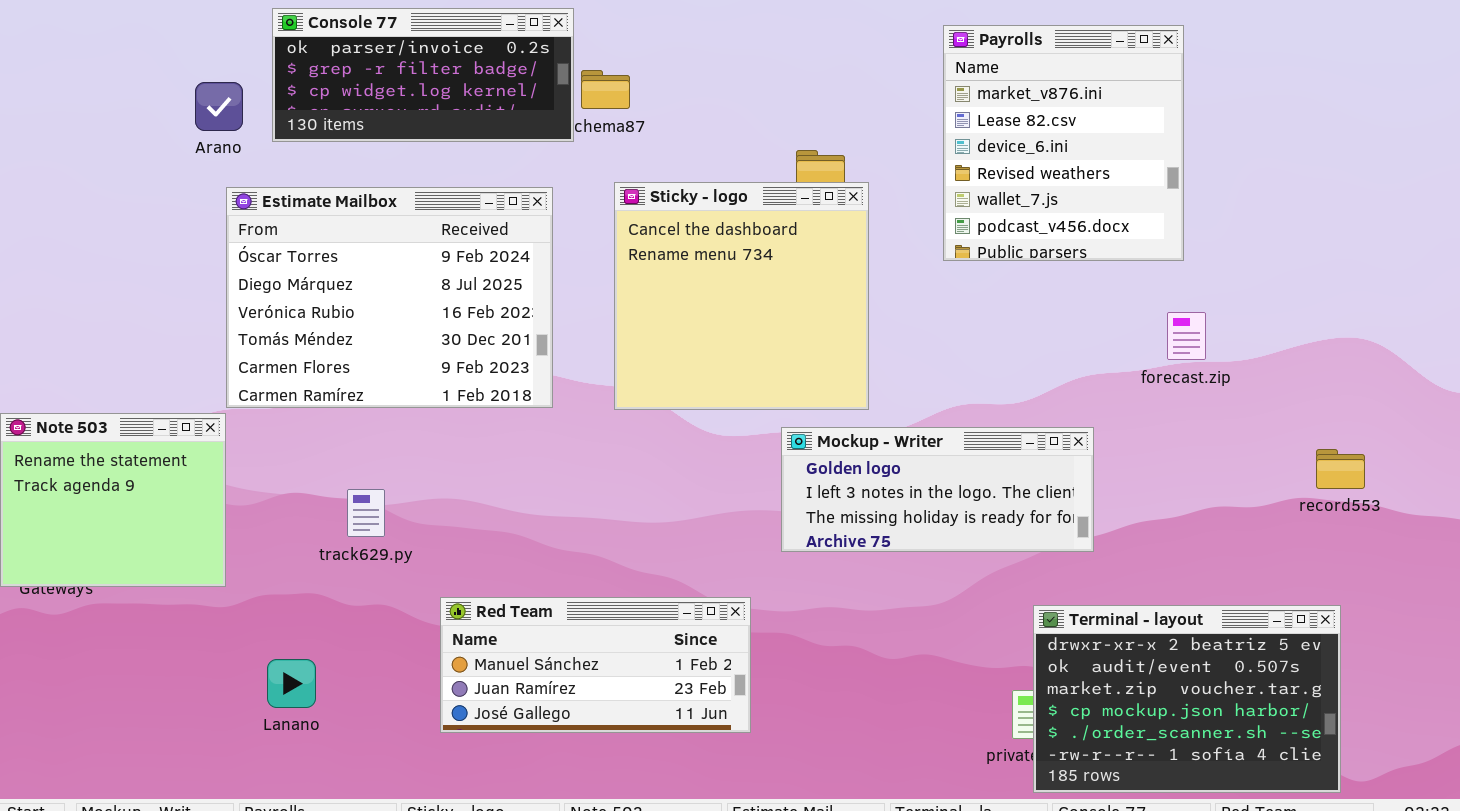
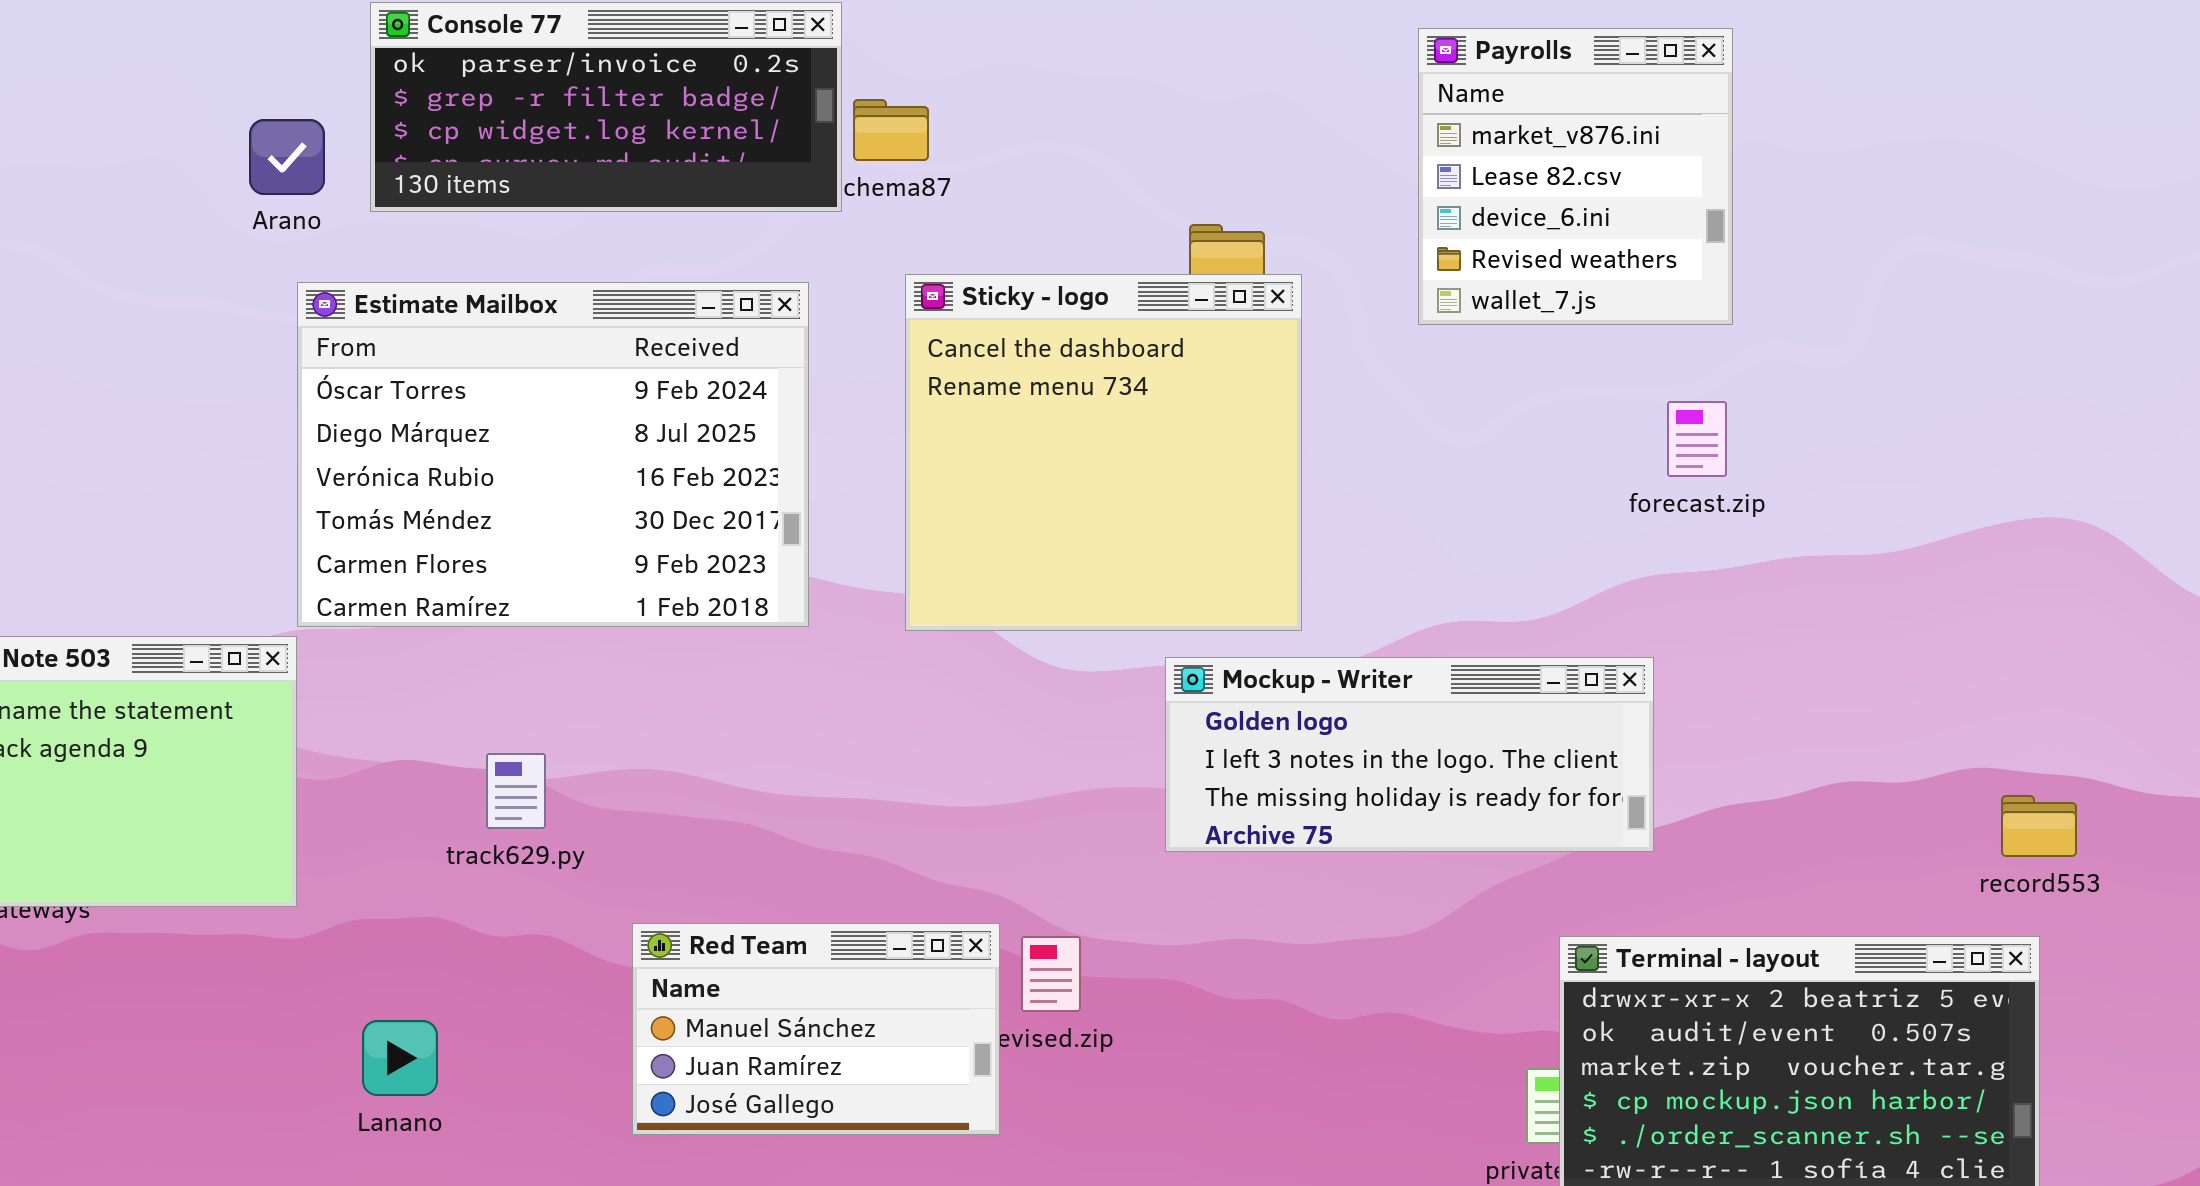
Payrolls: [943,25,1184,261] -> [1418,28,1733,325], resized
forecast.zip: [1167,312,1206,360] -> [1667,401,1727,477], moved
record553: [1316,449,1365,489] -> [2001,795,2077,857], moved
Red Team: [440,597,751,733] -> [632,923,1000,1135], resized

